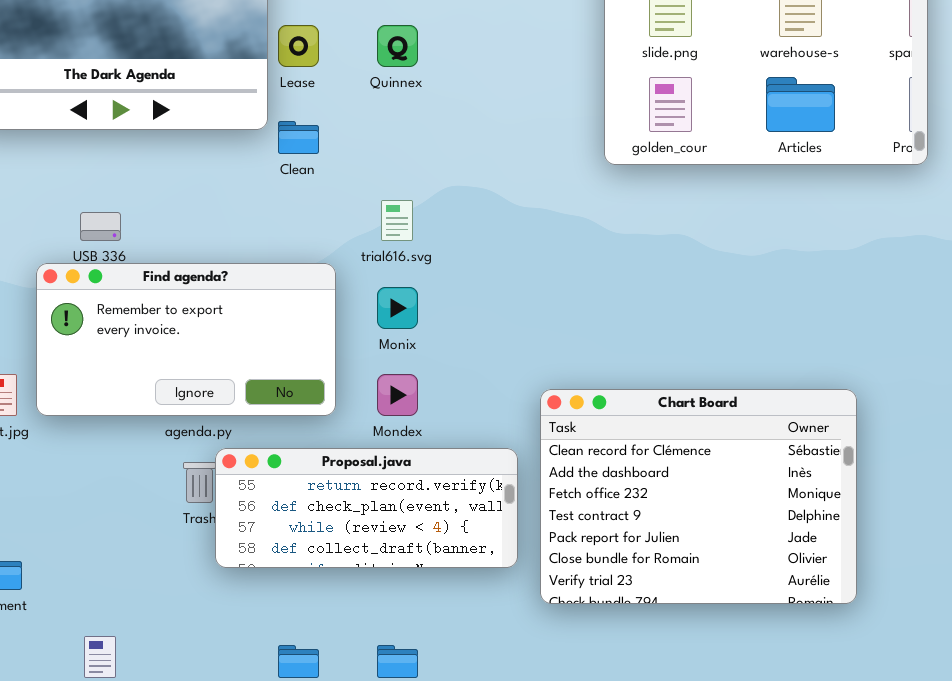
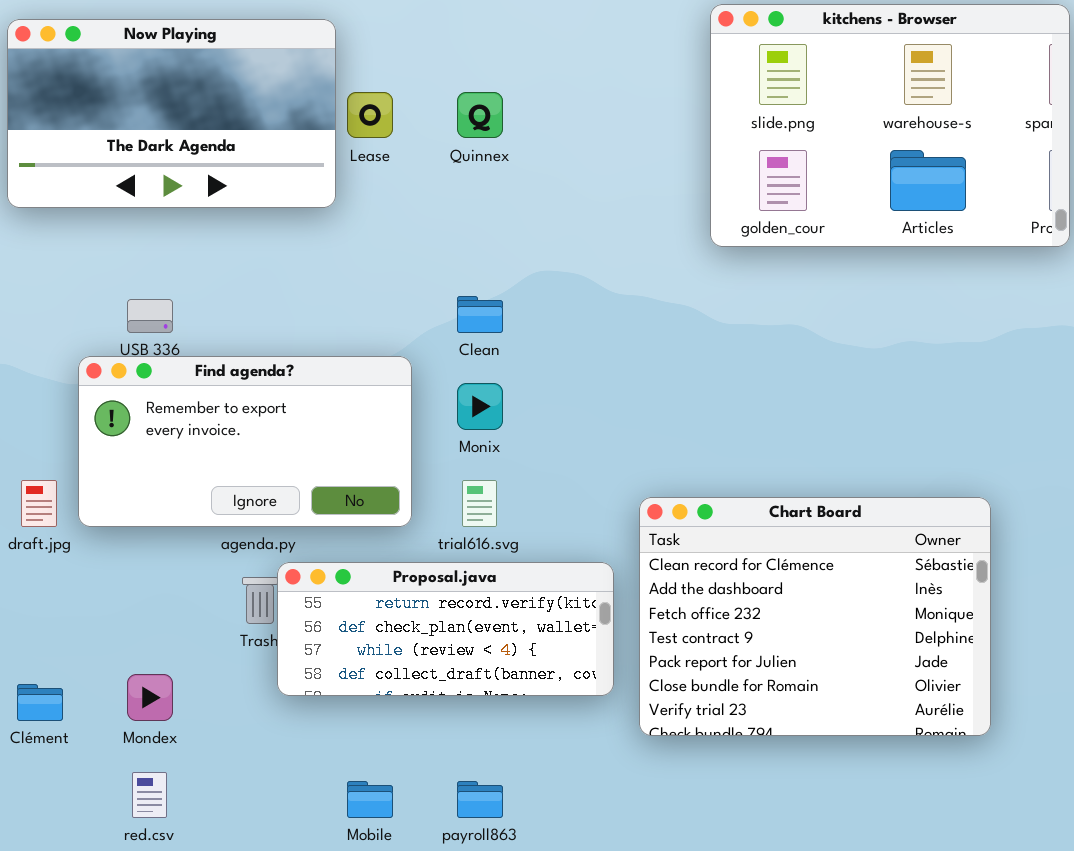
Clean: [278,121,319,154] -> [457,296,503,333], moved
trial616.svg: [381,200,413,241] -> [462,480,497,527], moved
Mondex: [377,374,418,416] -> [127,674,173,721], moved

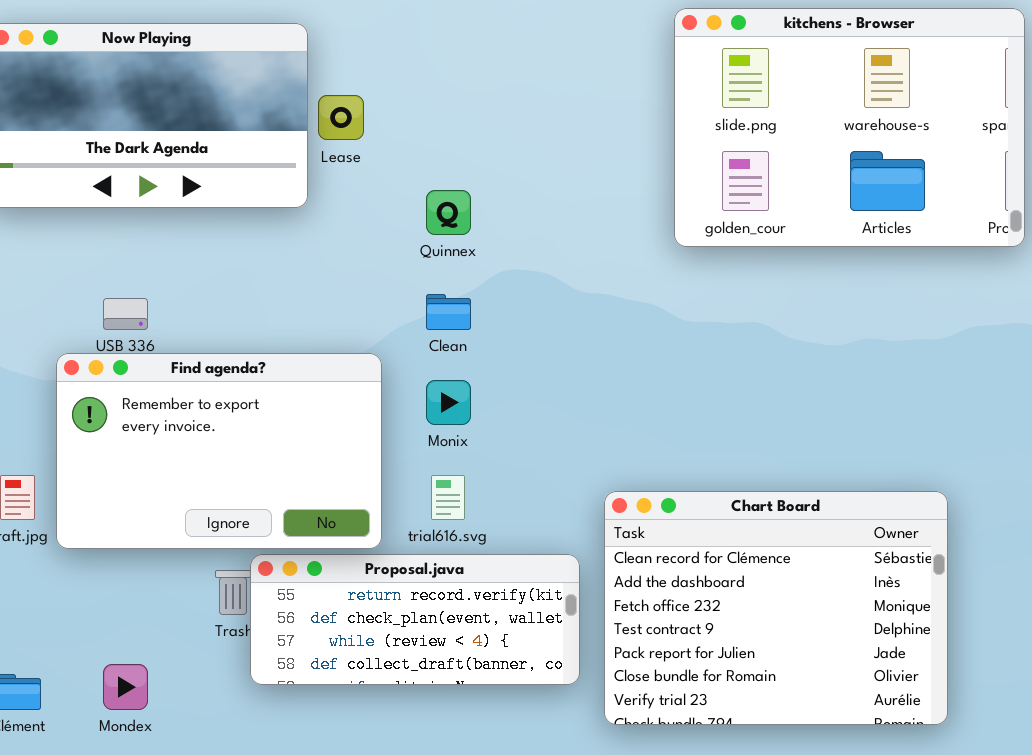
Quinnex: [457,92,503,138] -> [426,190,471,235], moved
Find agenda?: [78,356,412,527] -> [56,353,382,549], resized

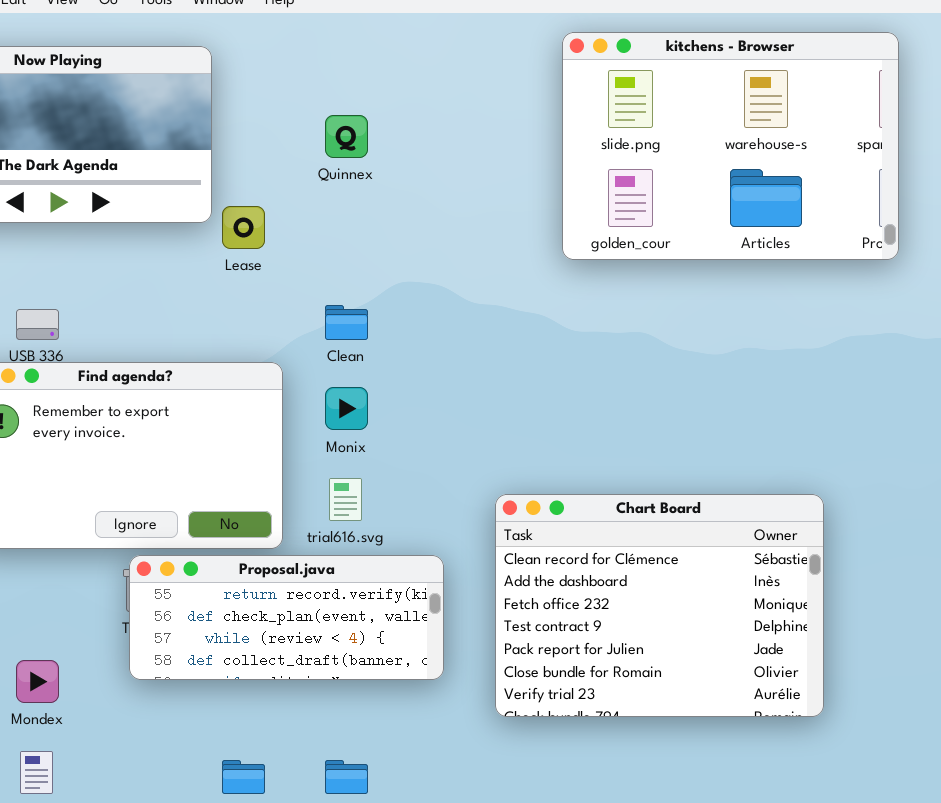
Lease: [318,95,364,140] -> [222,206,265,249], moved
Quinnex: [426,190,471,235] -> [325,115,368,158], moved
Proposal.java: [250,554,580,685] -> [129,555,444,680], moved

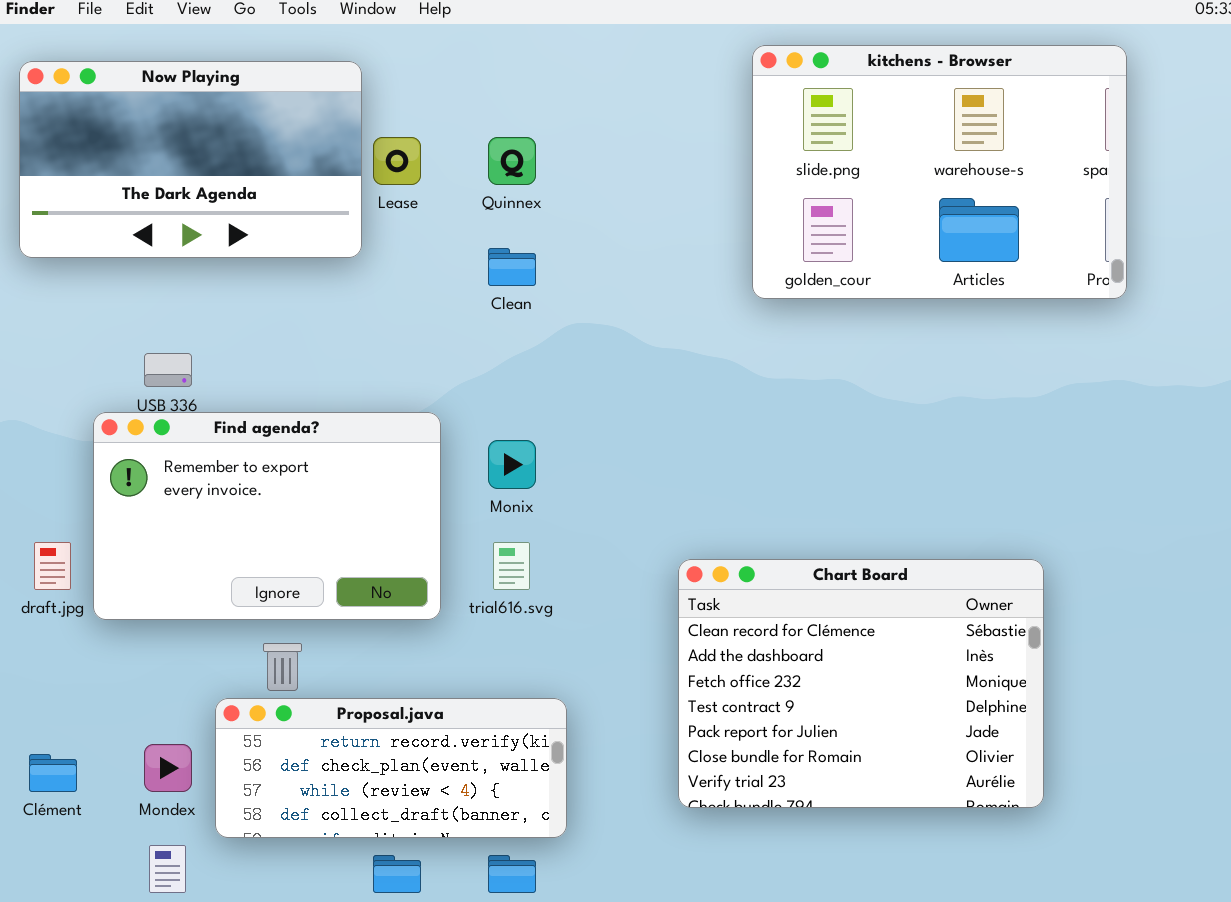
Lease: [222,206,265,249] -> [373,137,421,185], moved
Clean: [325,305,368,340] -> [488,248,536,286], moved
Proposal.java: [129,555,444,680] -> [215,698,567,838], moved

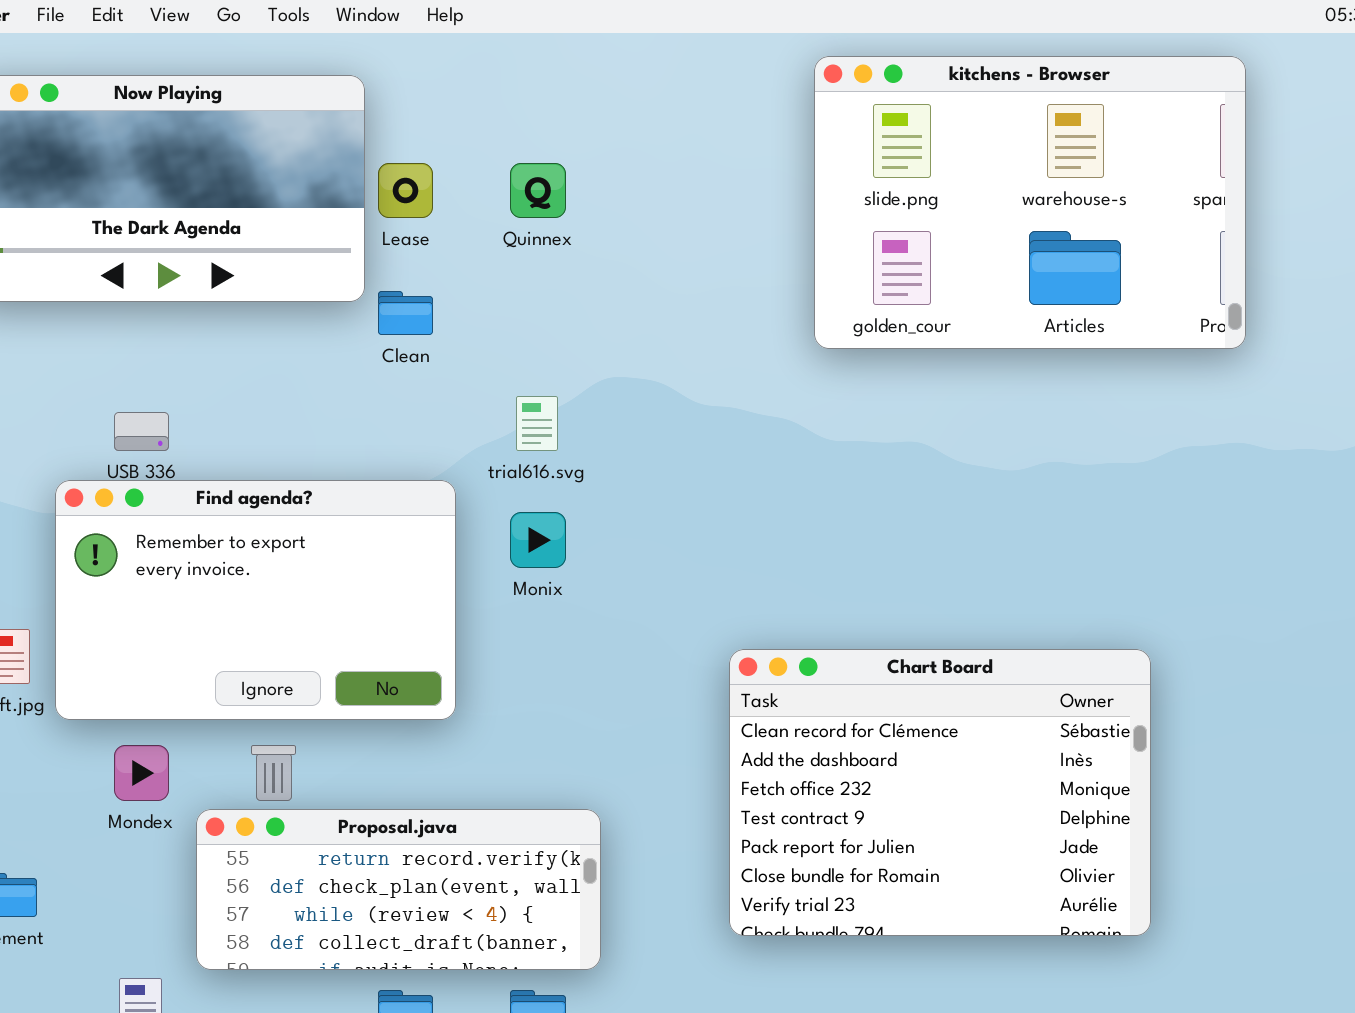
Clean: [488,248,536,286] -> [378,291,433,335], moved
trial616.svg: [493,542,530,590] -> [516,396,558,451], moved
Mondex: [144,744,192,792] -> [114,745,169,801], moved

